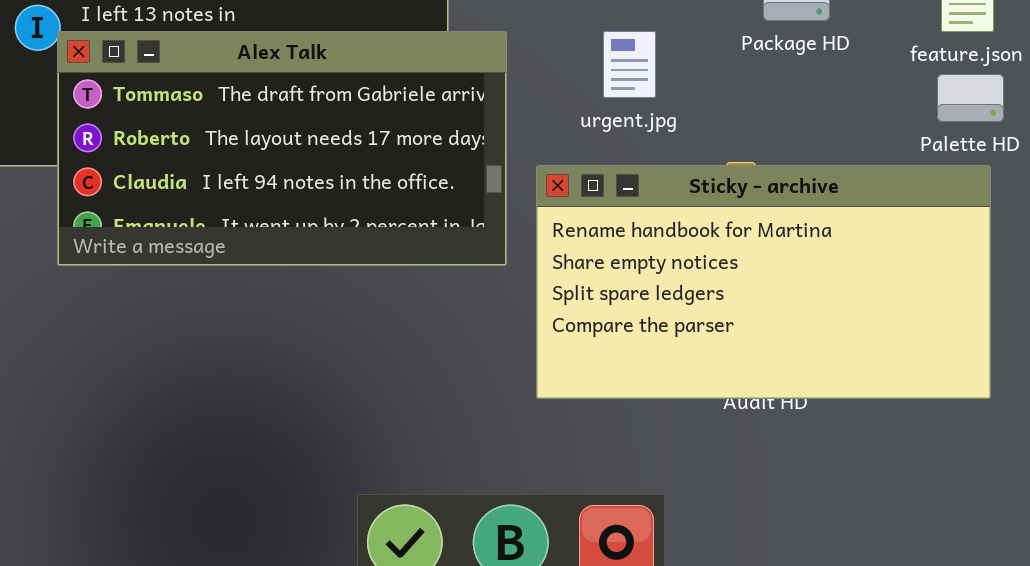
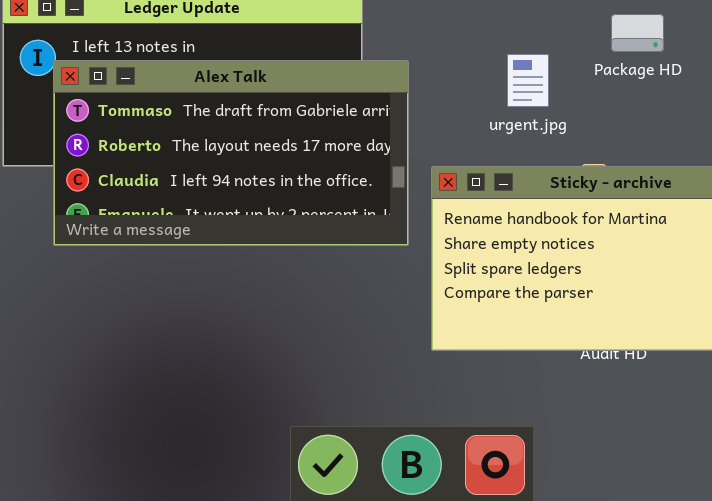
urgent.jpg: [603,31,656,98] -> [507,54,549,107], moved

